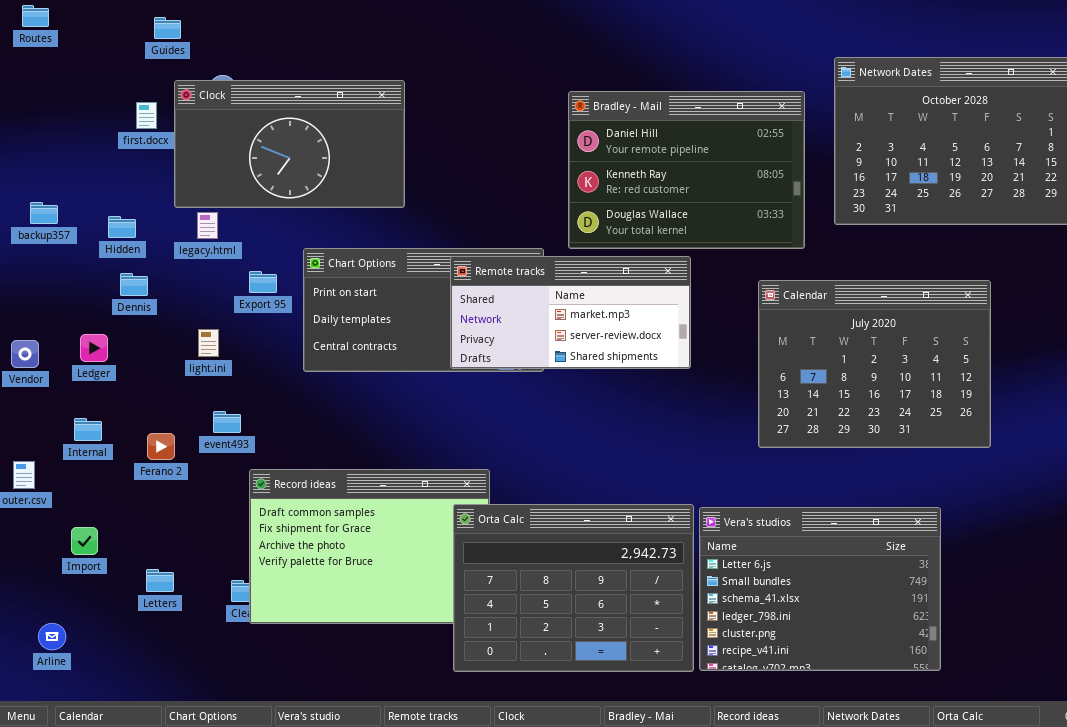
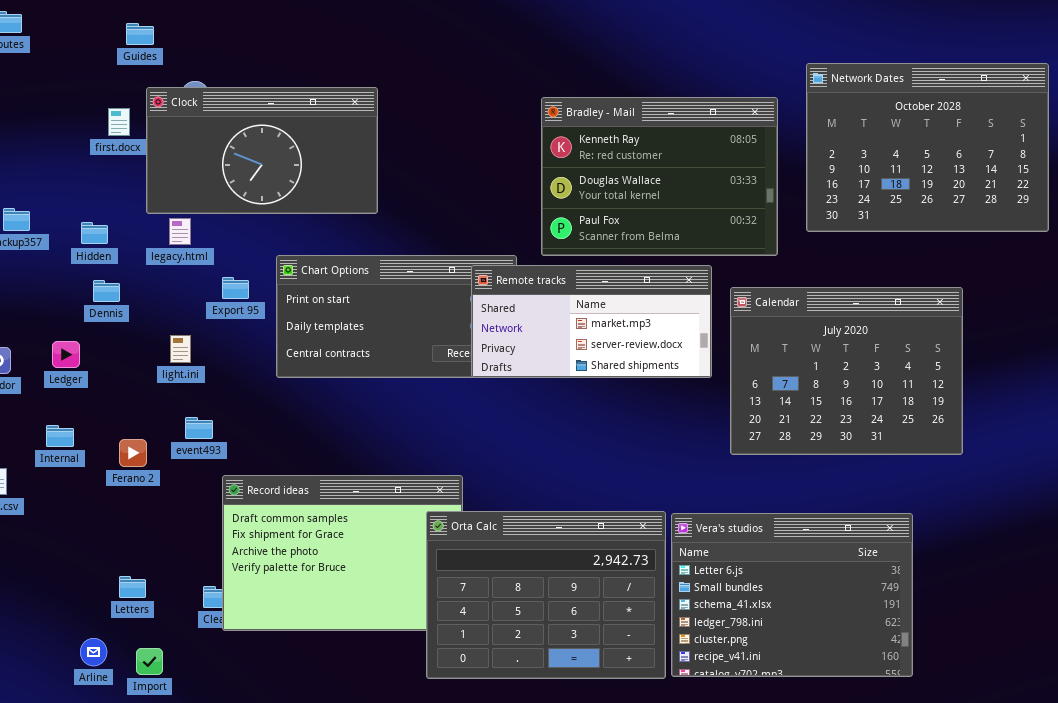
Bradley - Mail: [568,91,805,249] -> [541,97,778,256], scrolled down 1 row
Remote tracks: [450,256,691,369] -> [471,265,712,378], moved
Import: [71,527,98,555] -> [136,648,163,675], moved
Arline: [38,623,66,650] -> [80,638,107,666], moved

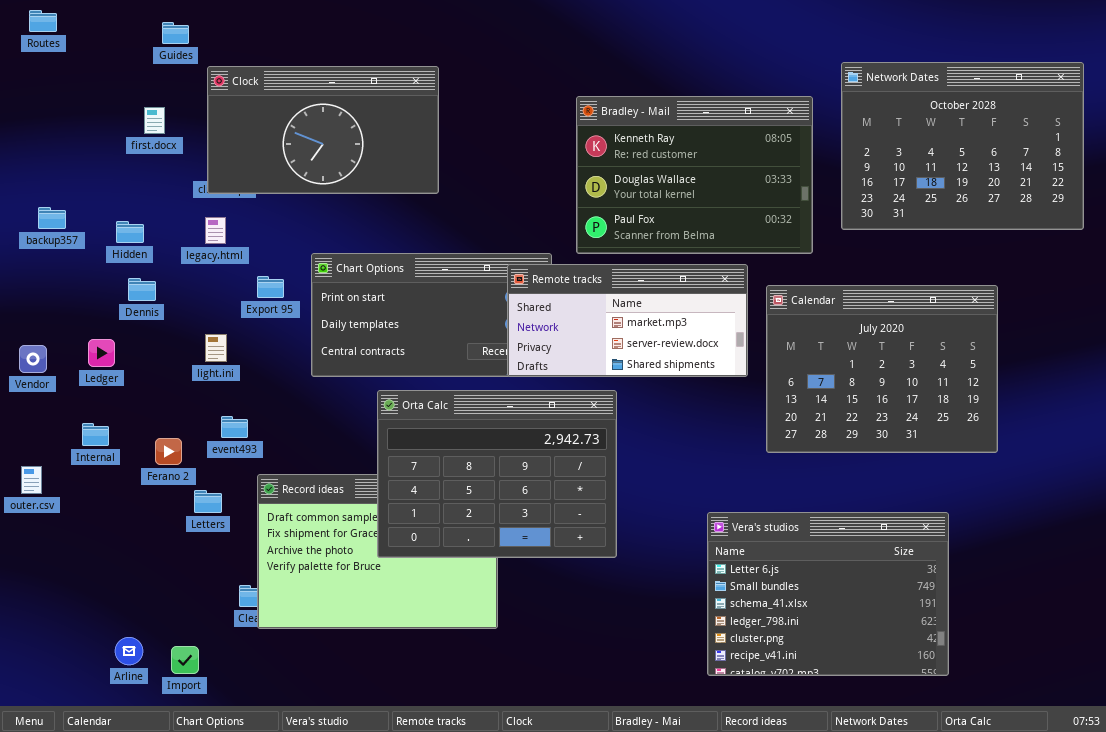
Clock: [146,87,378,214] -> [207,66,439,194], moved
Orta Calc: [426,511,666,679] -> [377,390,617,558], moved
Letters: [119,576,146,598] -> [194,490,222,513], moved

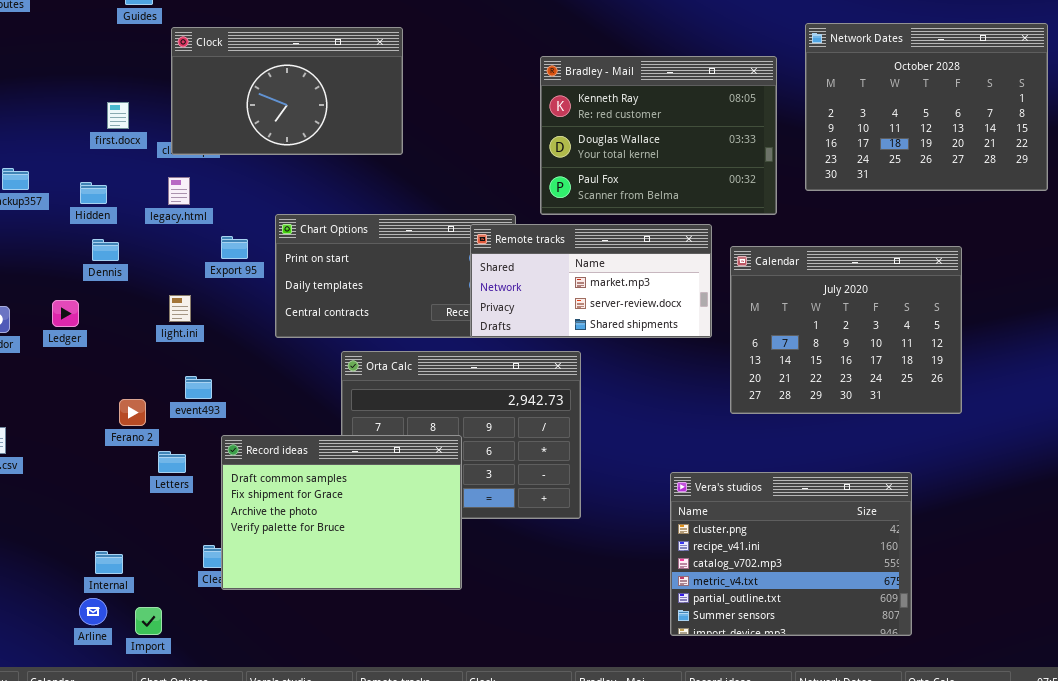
first.docx: [144,107,165,134] -> [107,102,129,129], moved
Internal: [82,423,109,446] -> [95,551,123,574], moved
Record ideas: [257,474,498,629] -> [221,435,462,590], raised
Vera's studios: [707,512,949,676] -> [670,472,912,636], scrolled down 4 rows

